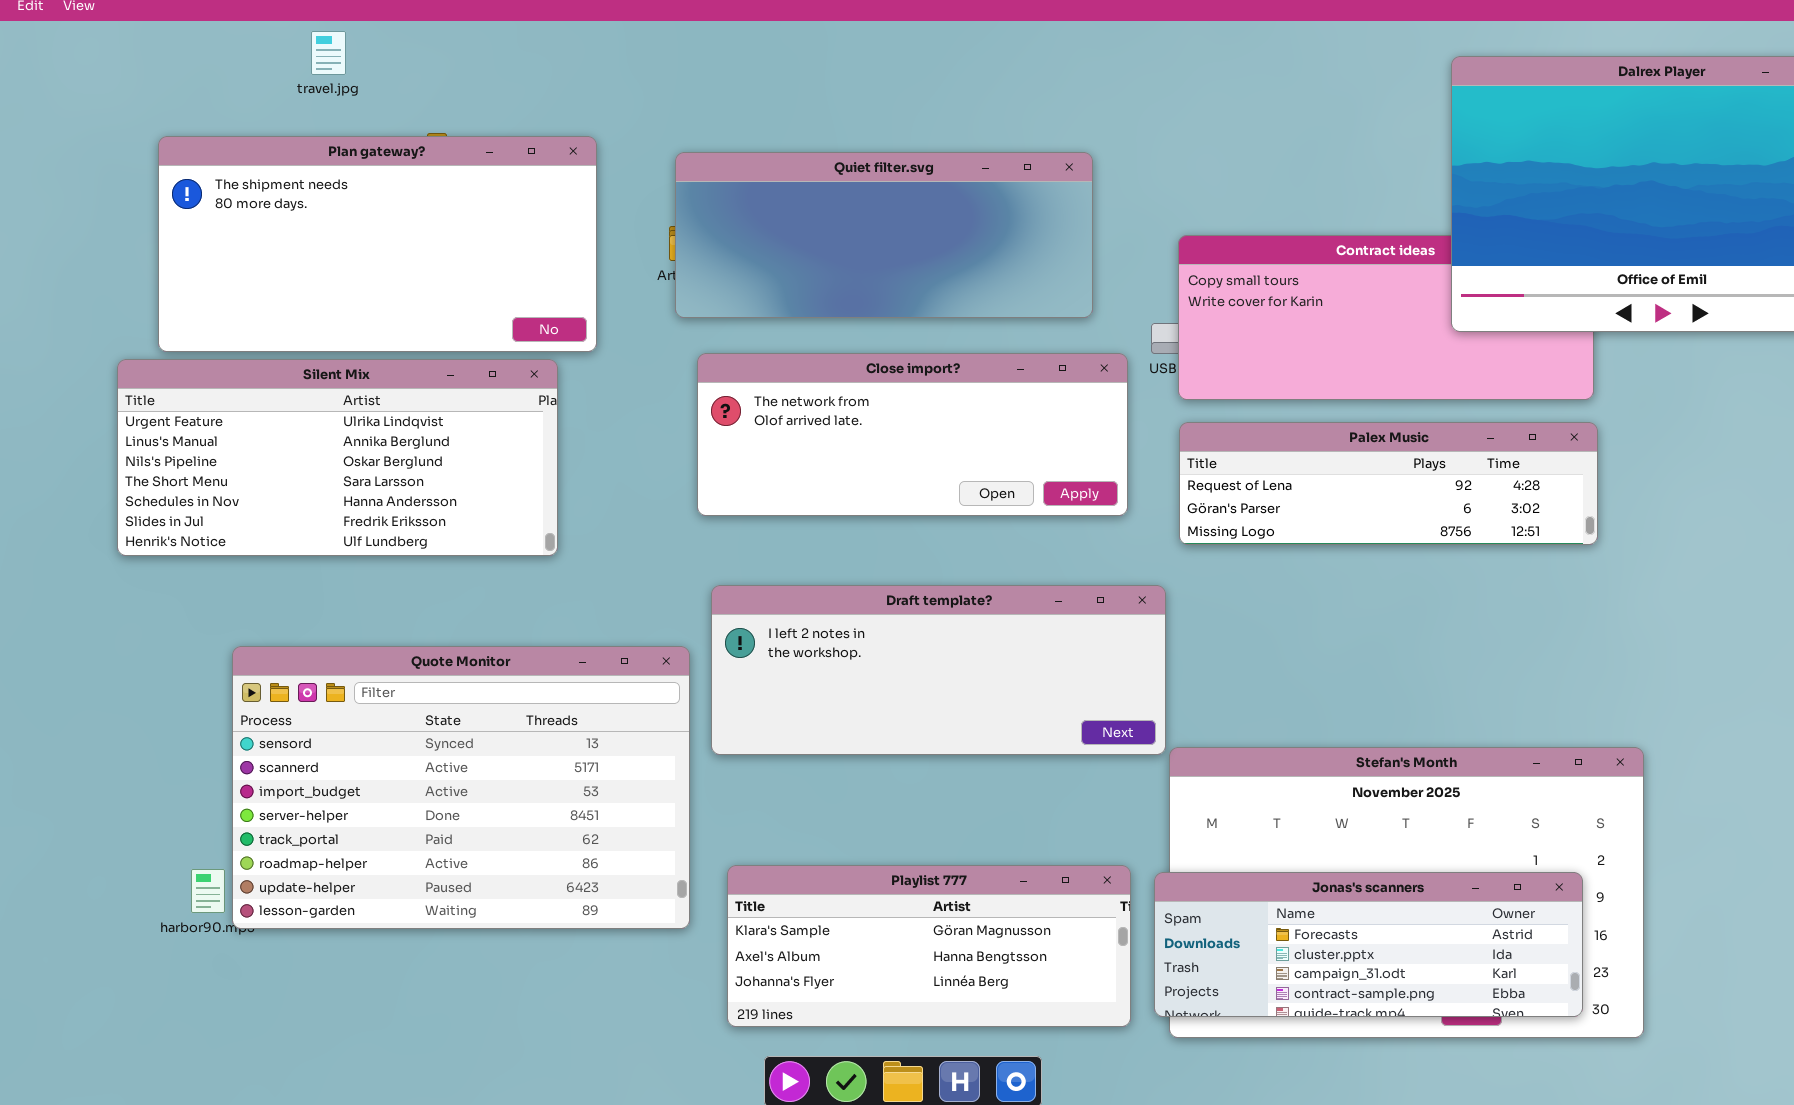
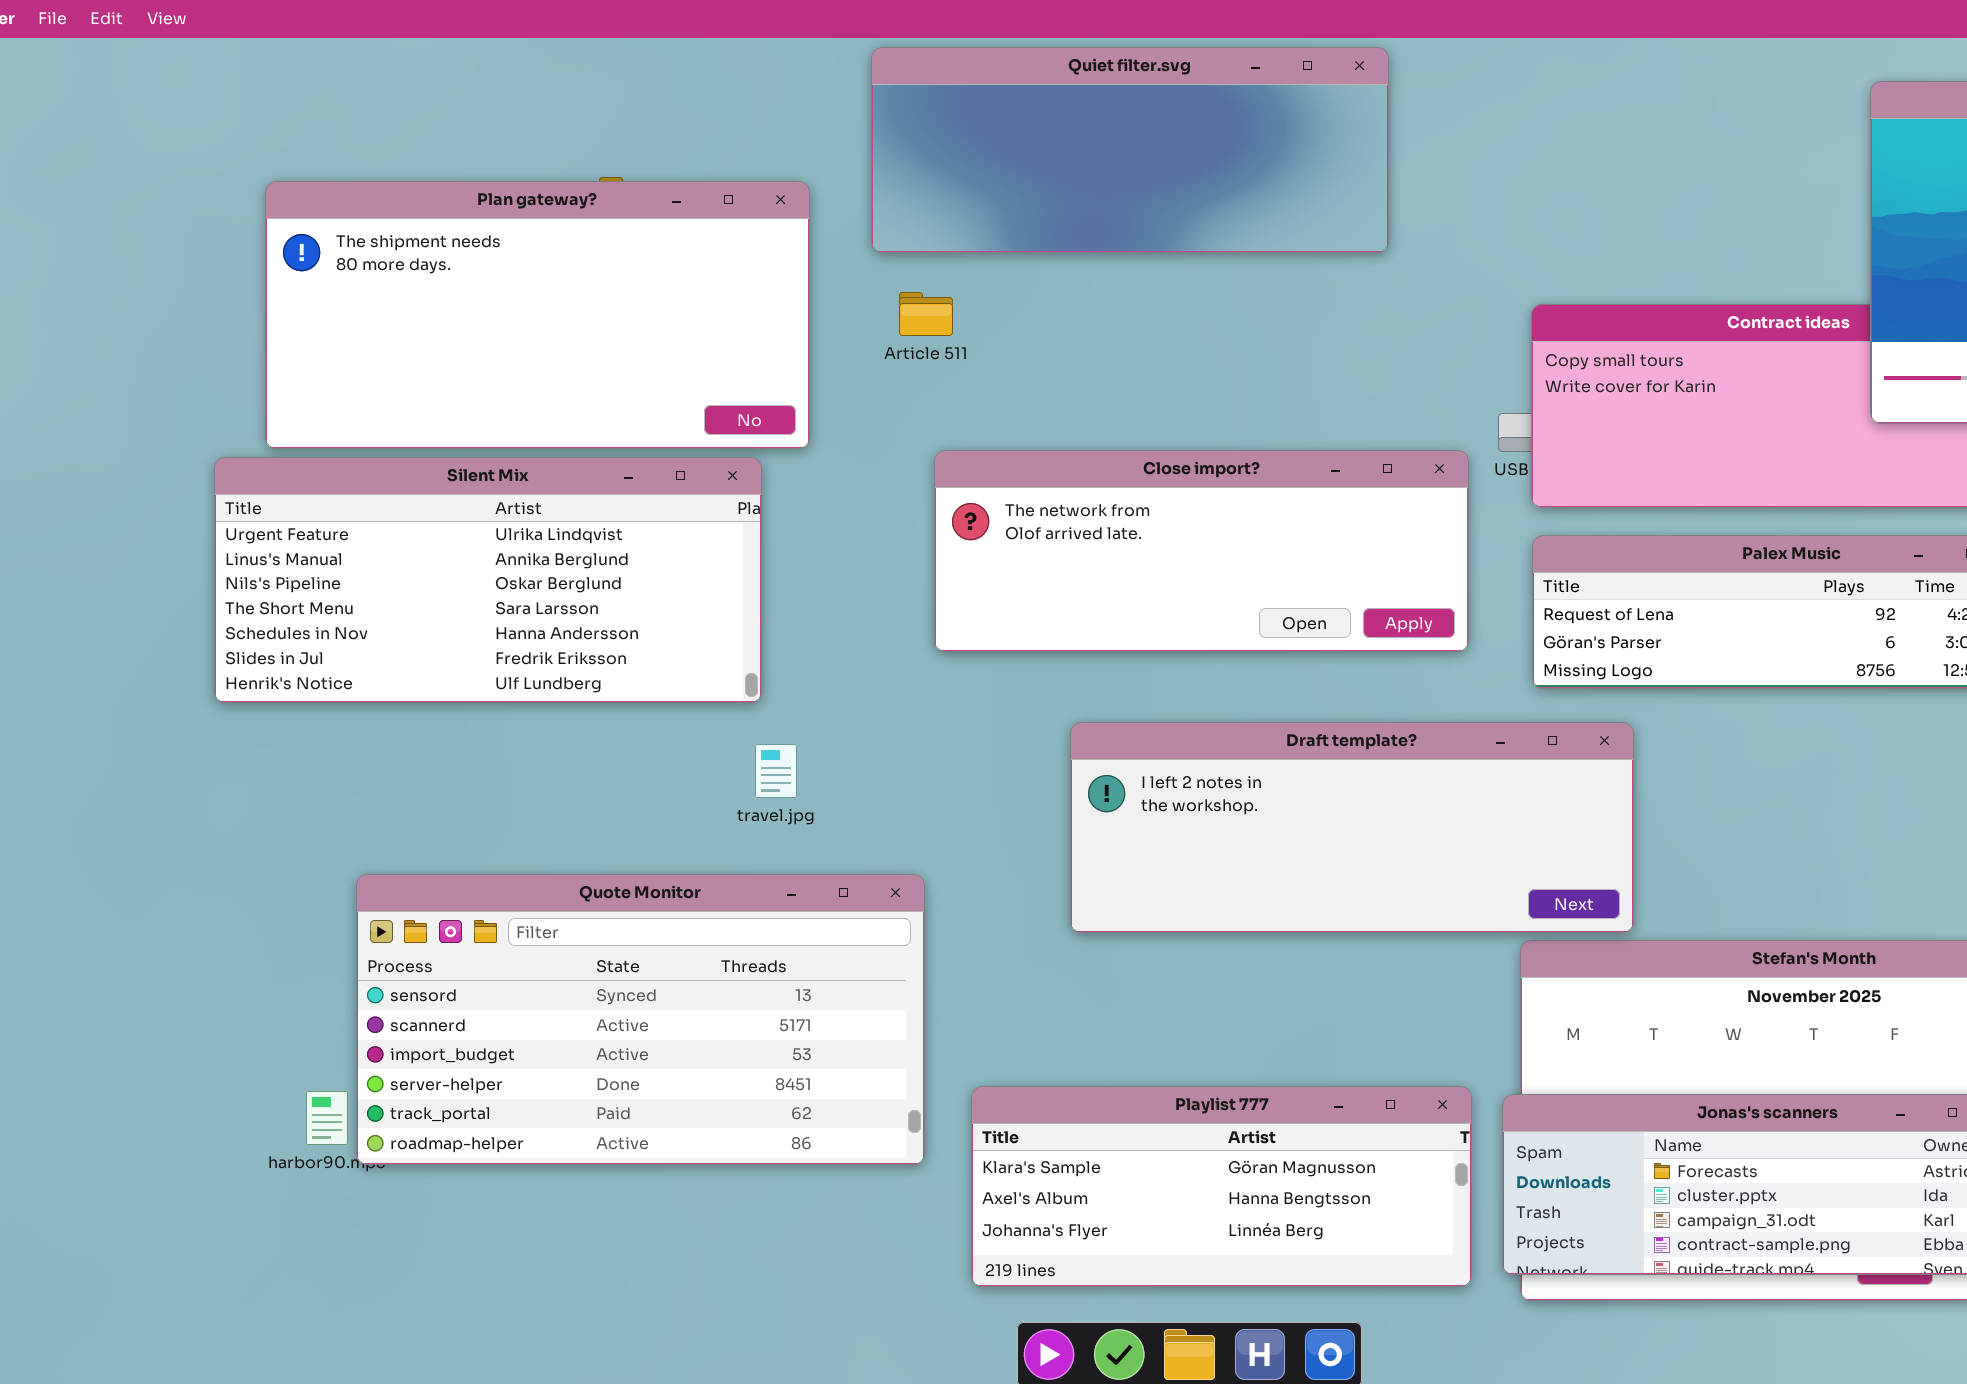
travel.jpg: [311,31,346,75] -> [755,744,797,798], moved
Quiet filter.svg: [675,152,1093,318] -> [871,47,1389,253], moved
Draft template?: [711,585,1166,755] -> [1070,722,1634,933], moved
Quote Monitor: [232,646,690,929] -> [356,874,925,1165], resized

